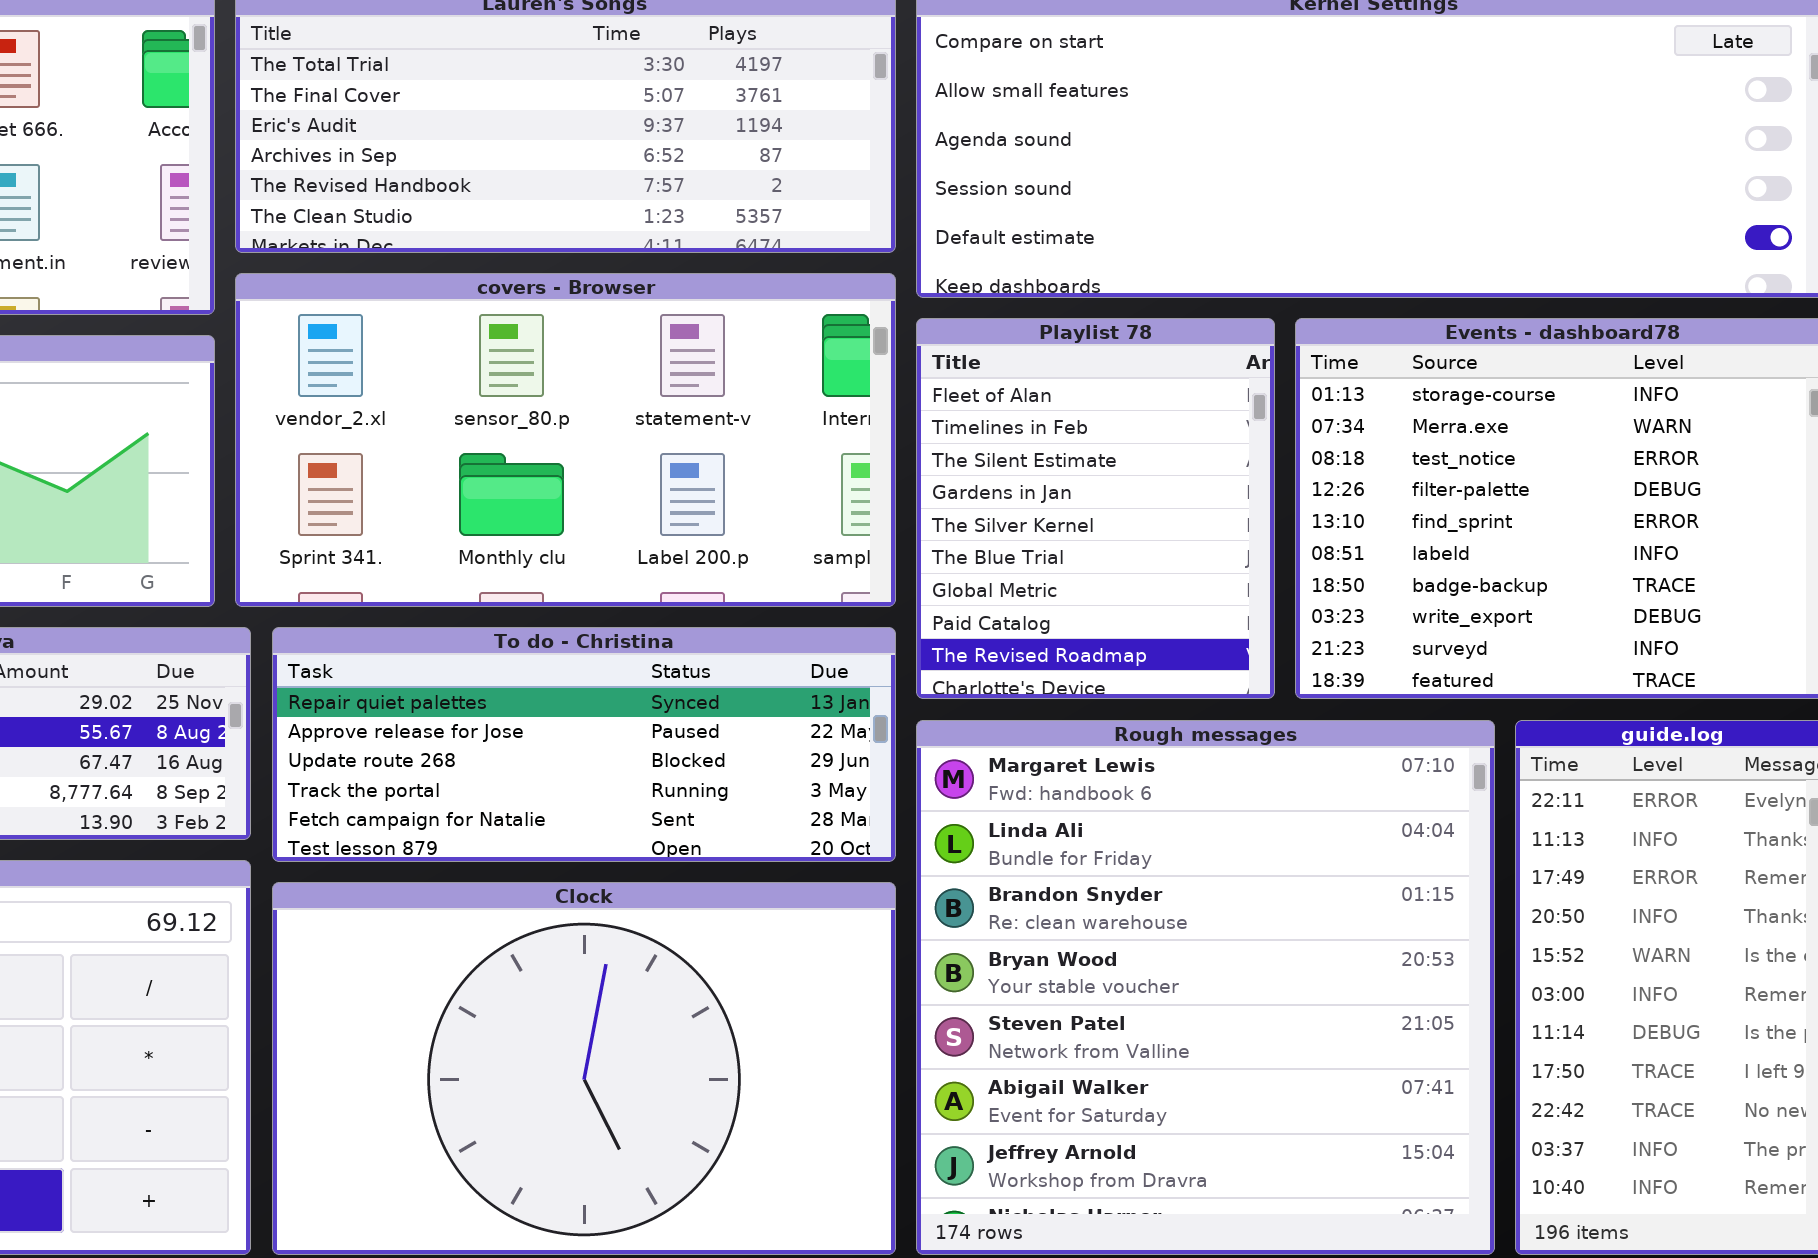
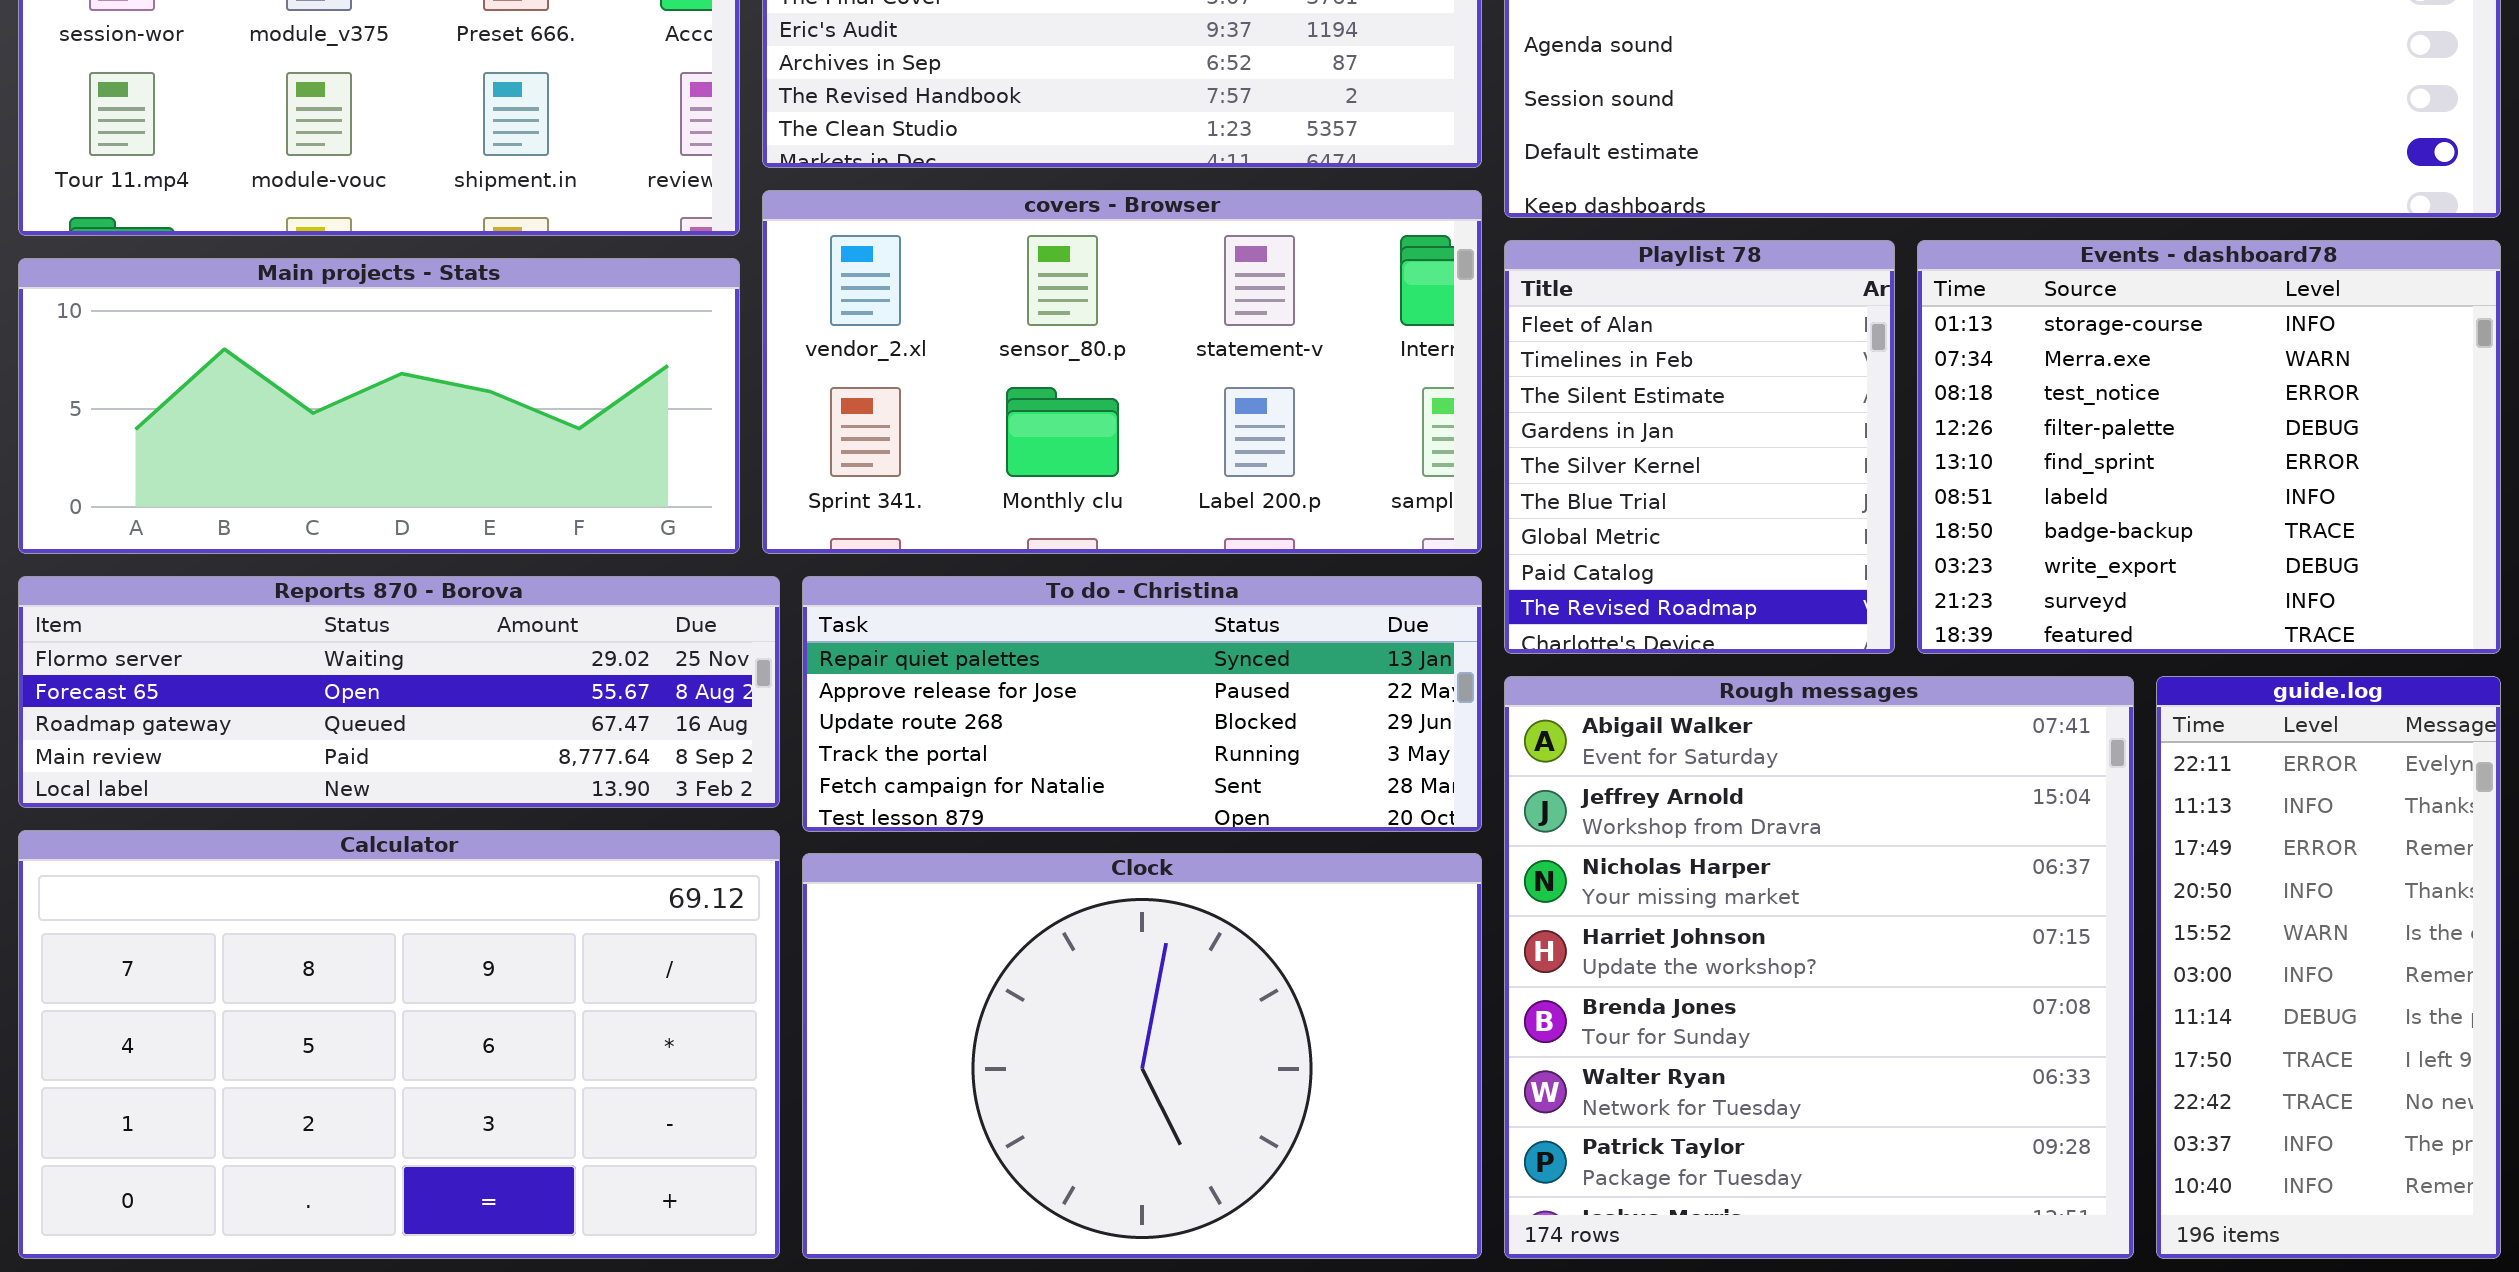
Rough messages: [916,720,1495,1255] -> [1504,676,2134,1259], scrolled down 5 rows

